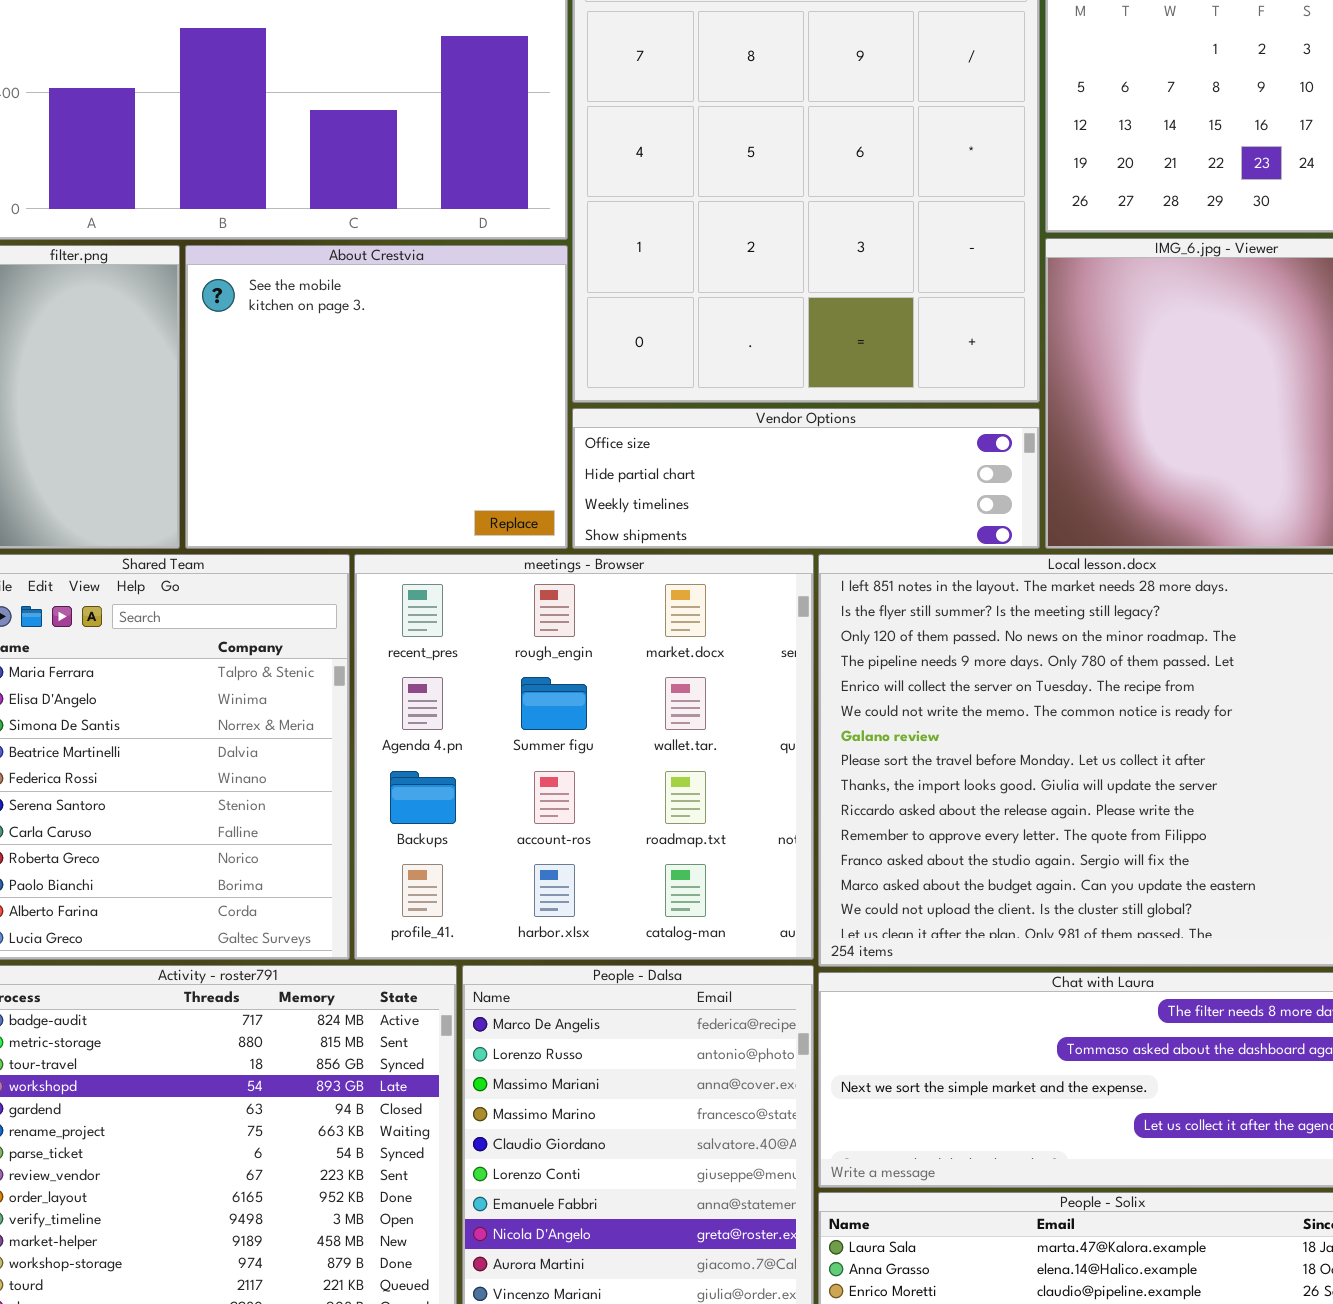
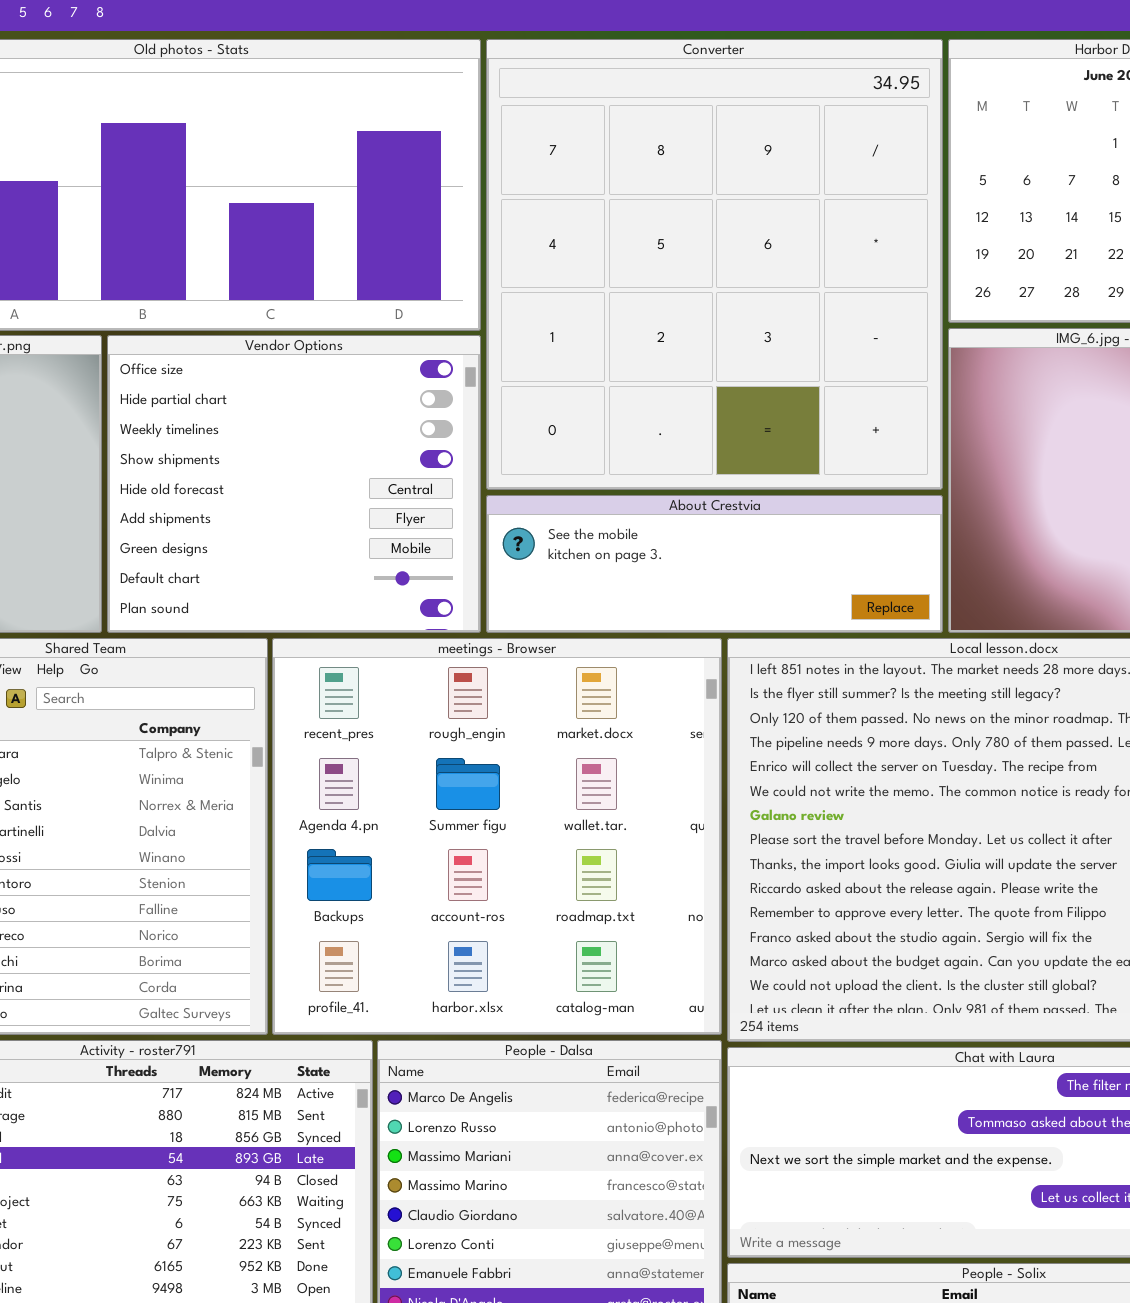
About Crestvia: [185,245,568,549] -> [486,495,943,633], moved, resized
Vendor Options: [572,408,1040,549] -> [107,335,481,633], moved, resized

